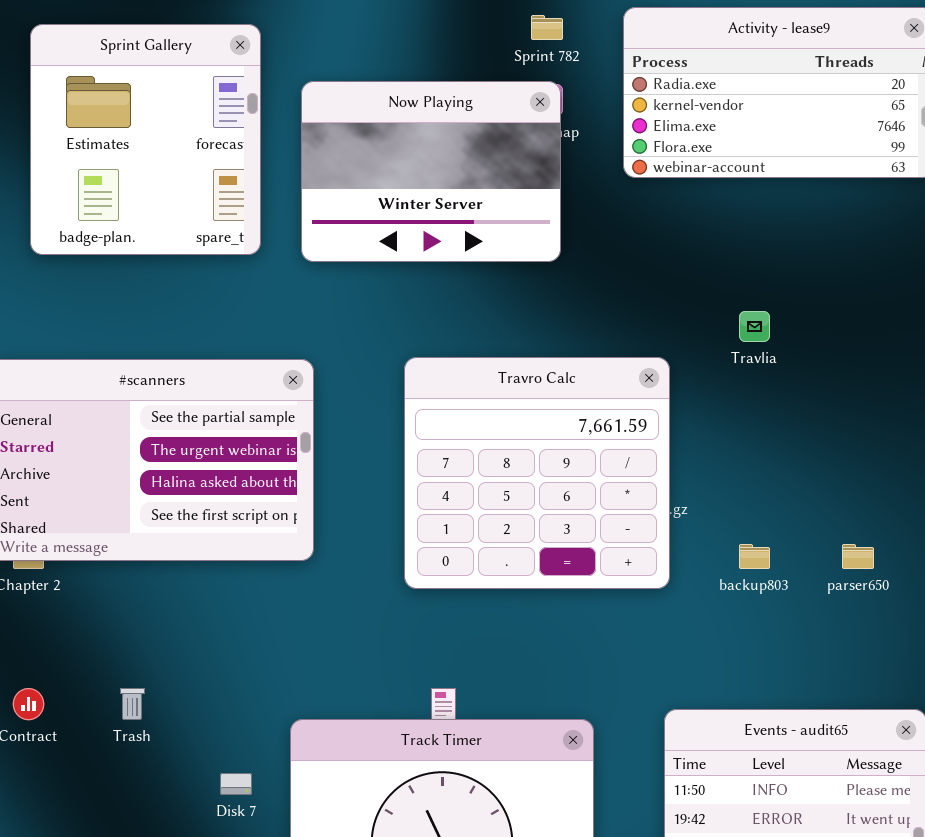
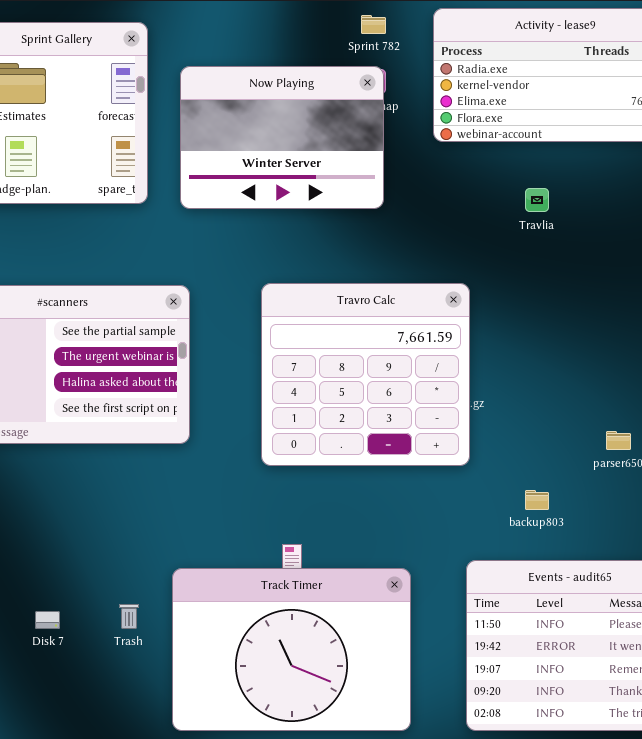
Travlia: [739,311,770,342] -> [525,188,549,212], moved
backup803: [739,544,770,569] -> [525,490,549,510], moved
Trash: [120,688,145,720] -> [119,604,139,629], moved
Disk 7: [220,773,252,795] -> [35,611,60,629], moved

